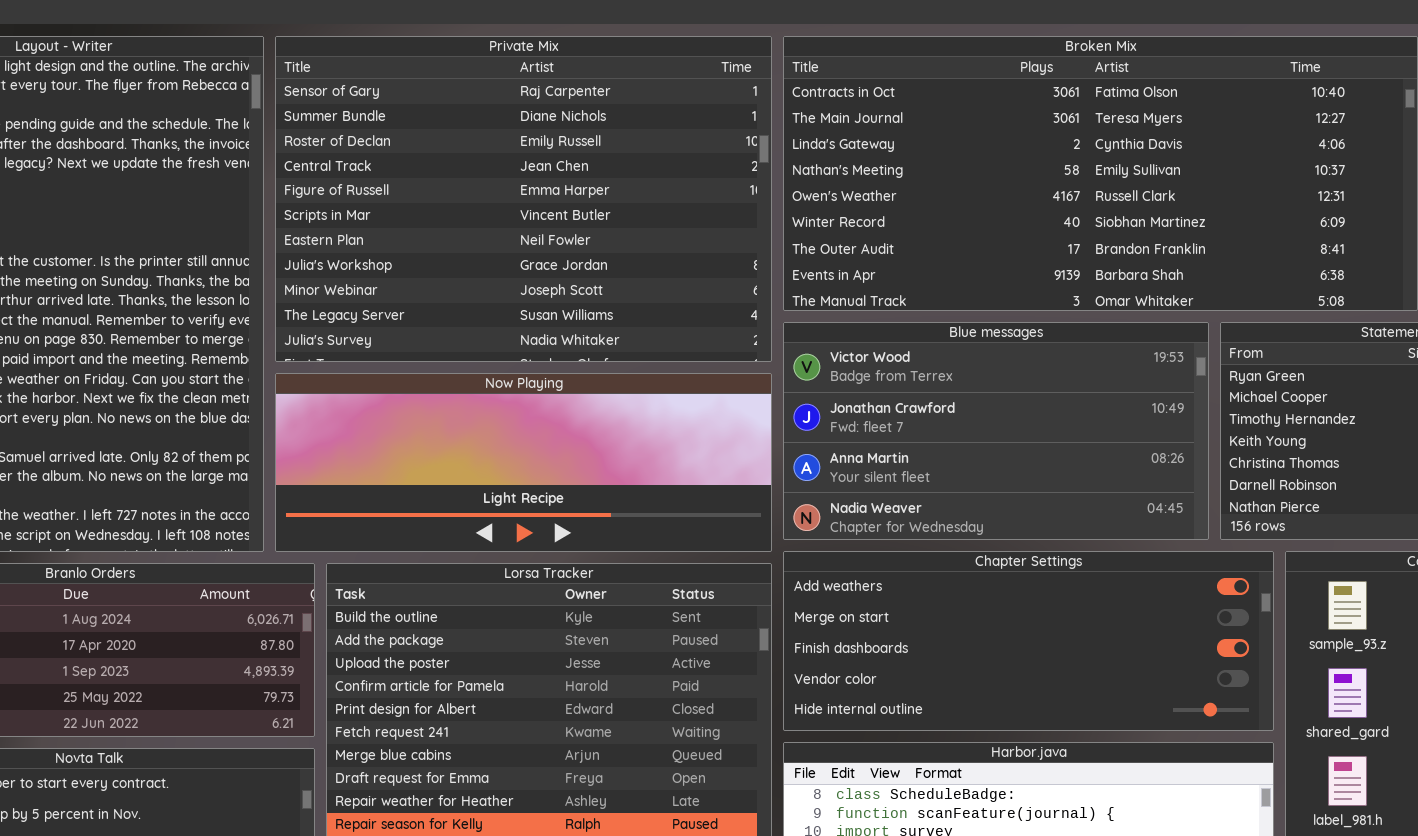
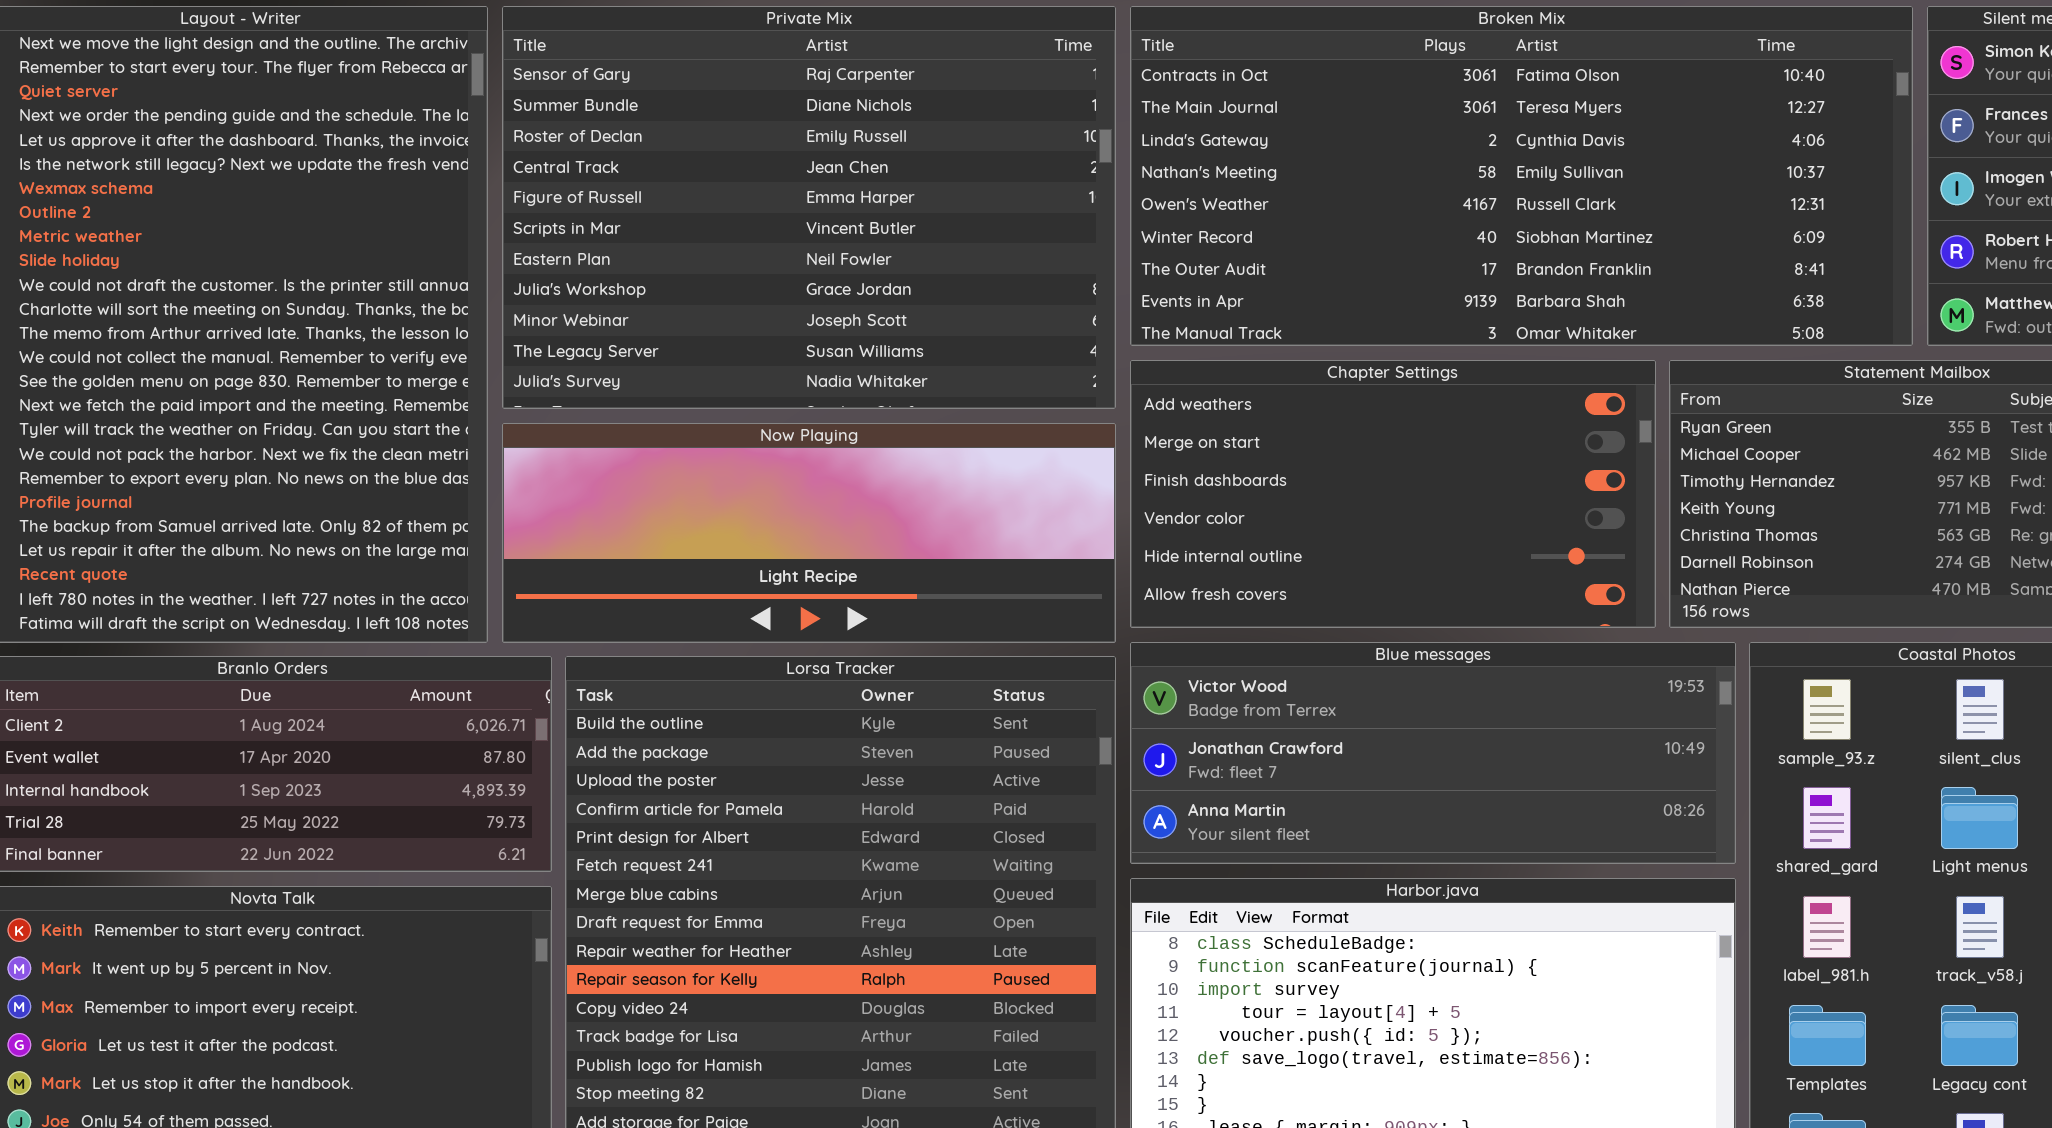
Blue messages: [783,322,1209,540] -> [1130,642,1736,864], moved, resized
Chapter Settings: [783,551,1274,731] -> [1130,360,1656,628], moved, resized

